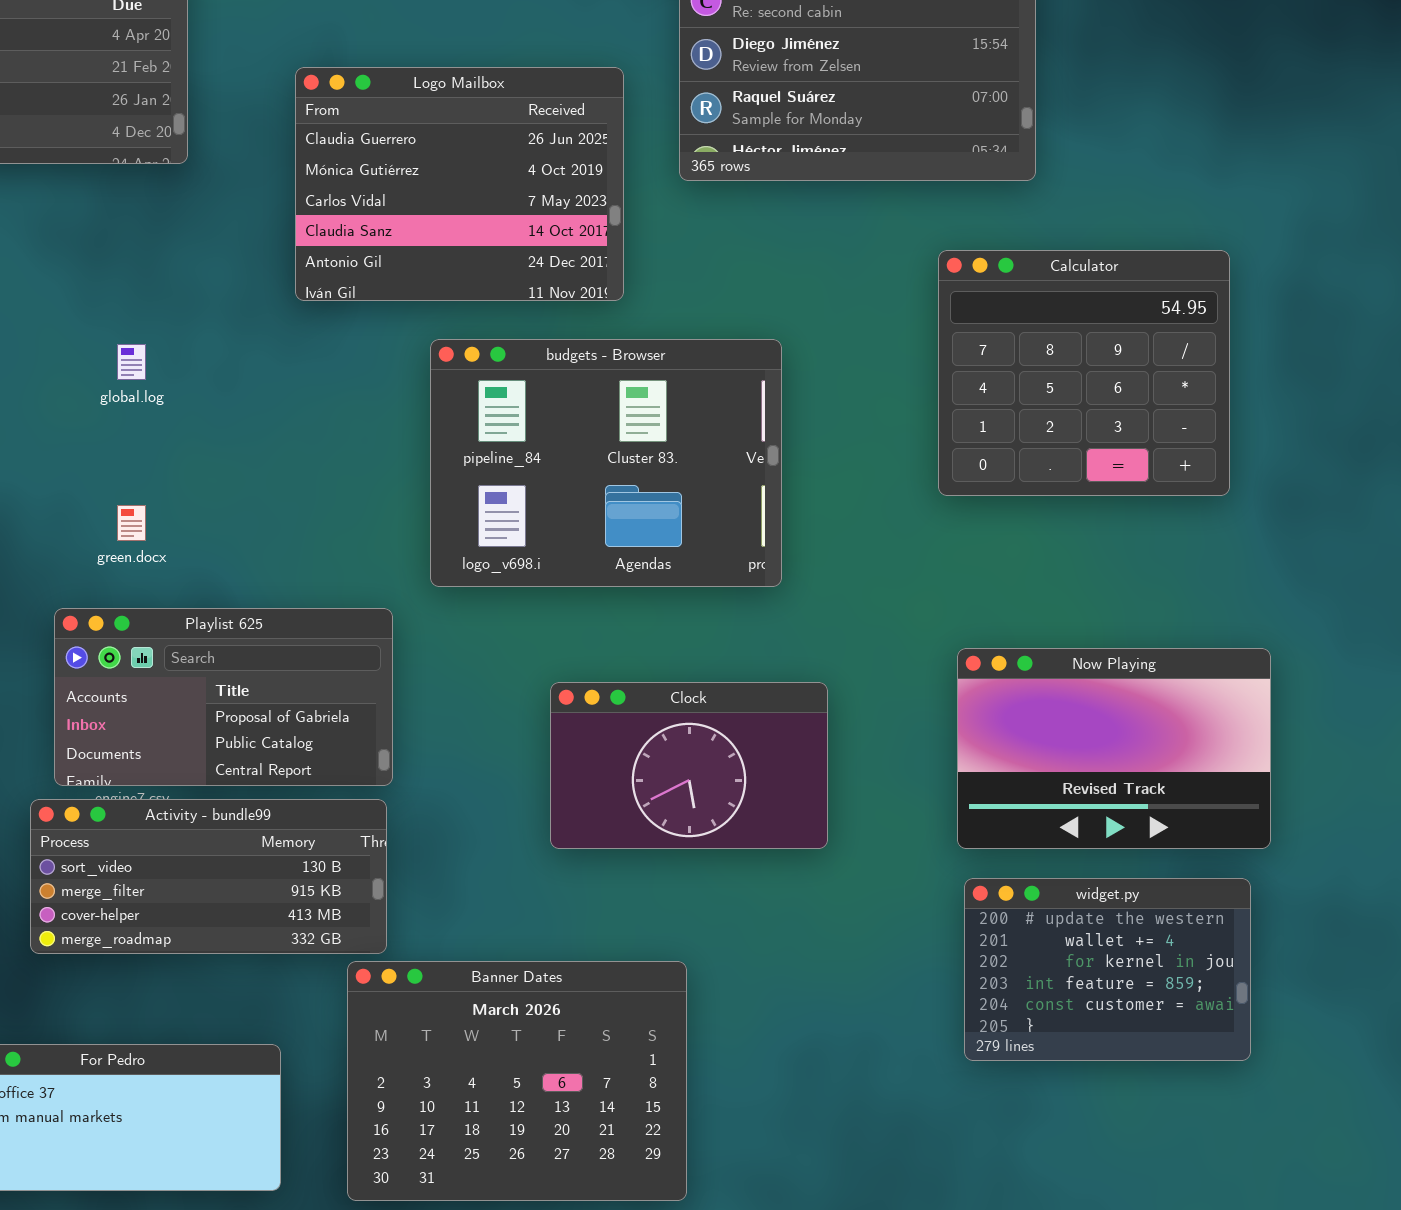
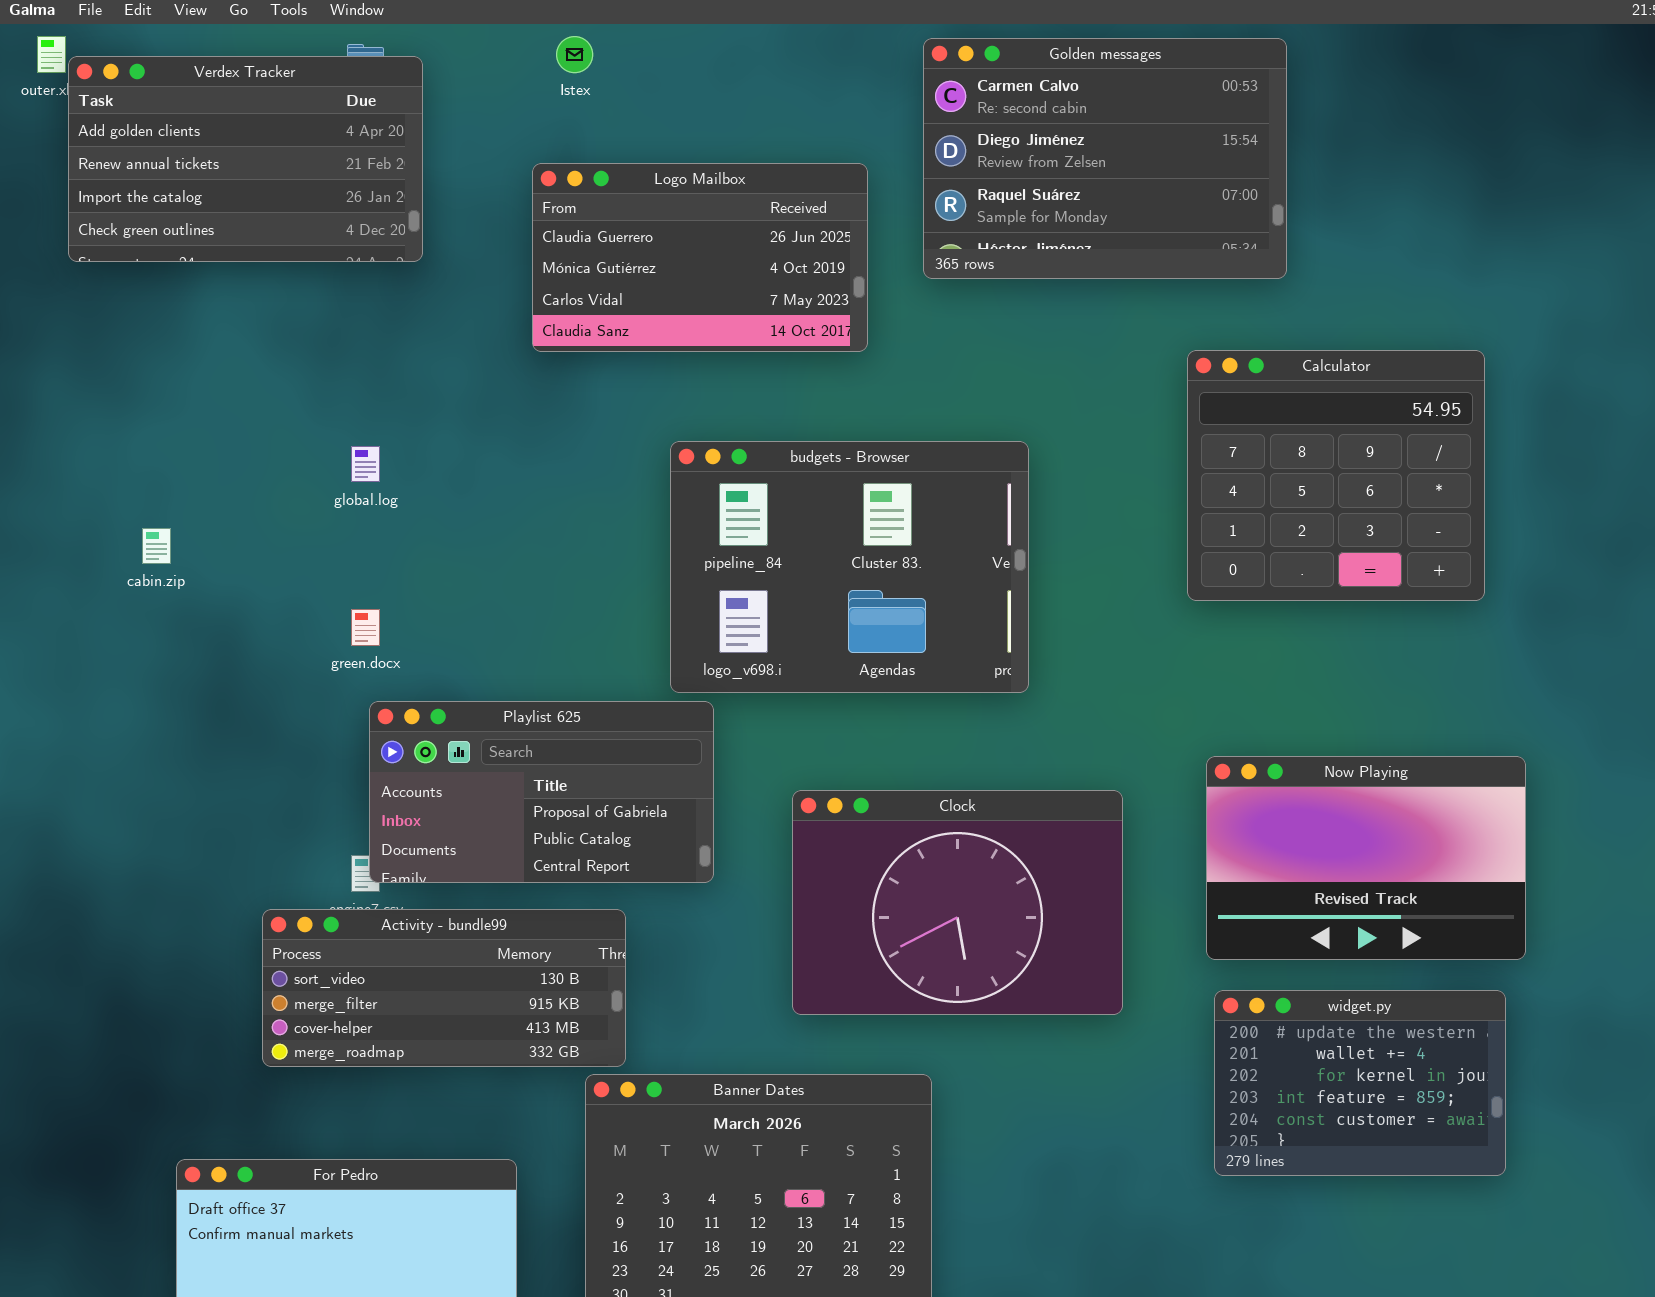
Logo Mailbox: [295,67,624,301] -> [532,163,868,352], resized
Playlist 625: [54,608,393,786] -> [369,701,714,883], moved
Clock: [550,682,828,849] -> [792,790,1123,1015], resized

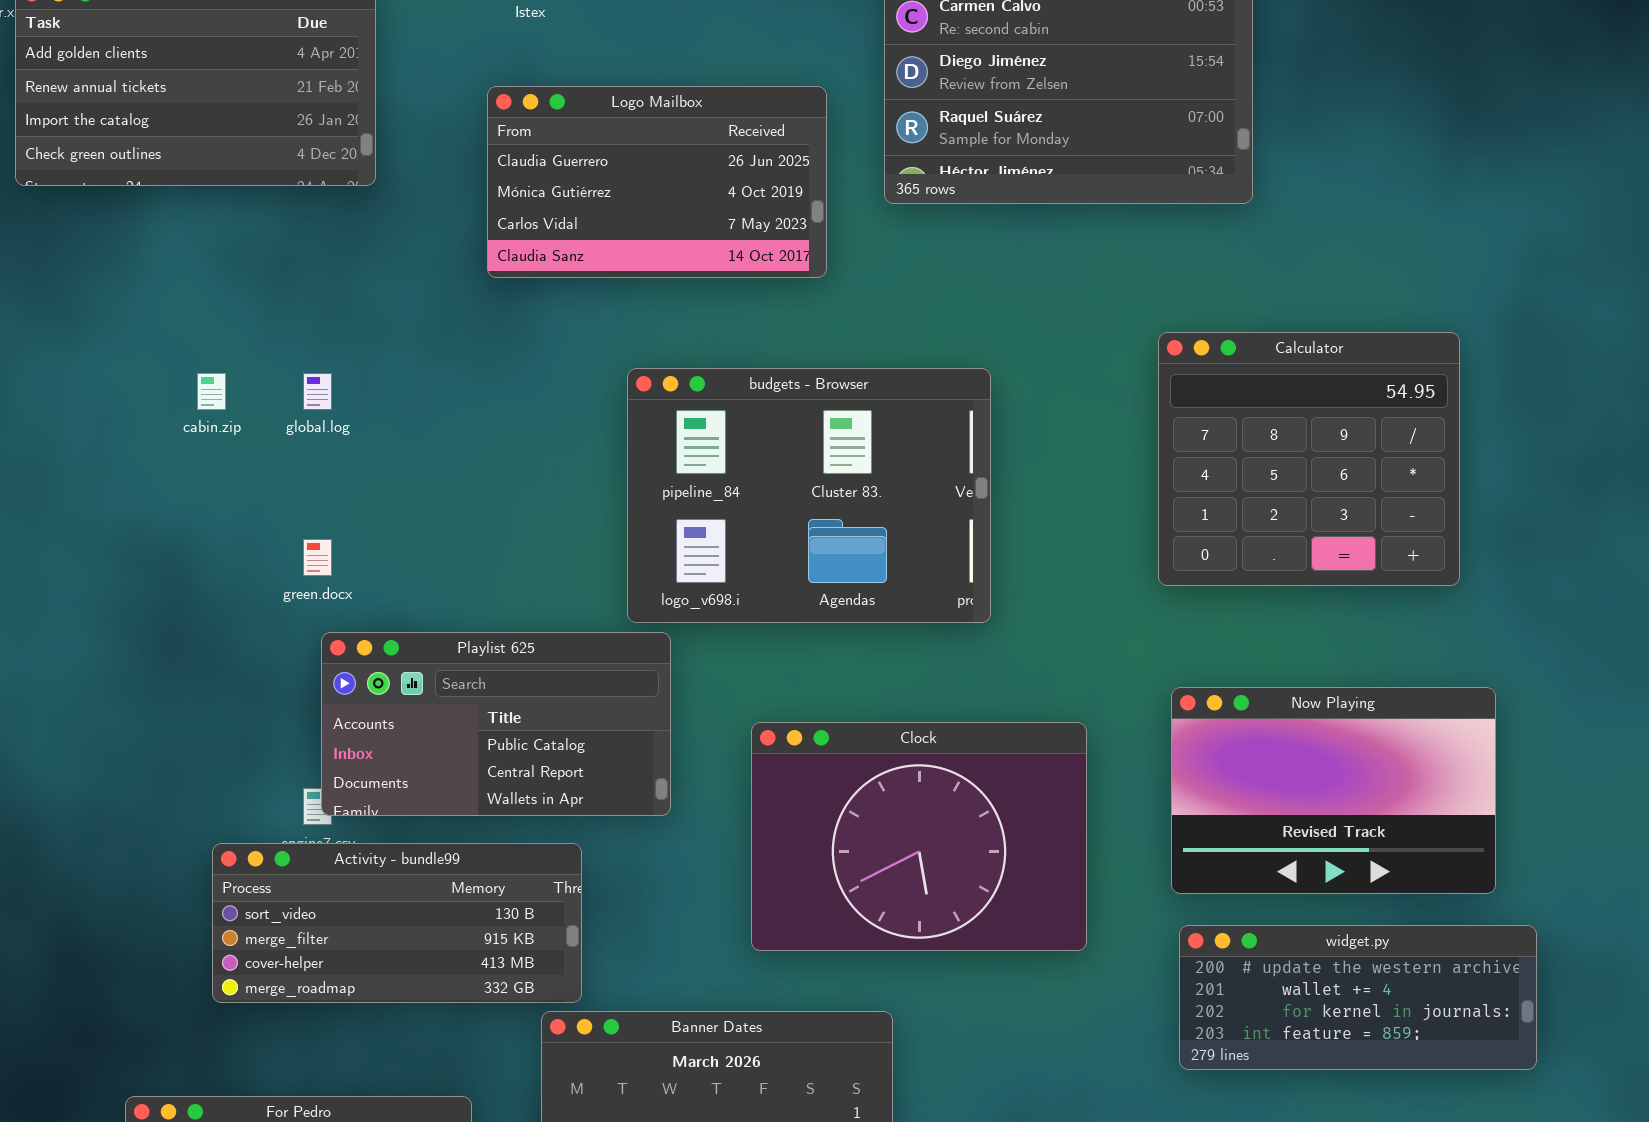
Calculator: [1187,350,1485,601] -> [1158,332,1460,586], moved
cabin.zip: [142,528,171,564] -> [197,373,226,410], moved
Playlist 625: [369,701,714,883] -> [321,632,671,816], scrolled down 1 row
widget.py: [1214,990,1506,1176] -> [1179,925,1537,1070], resized

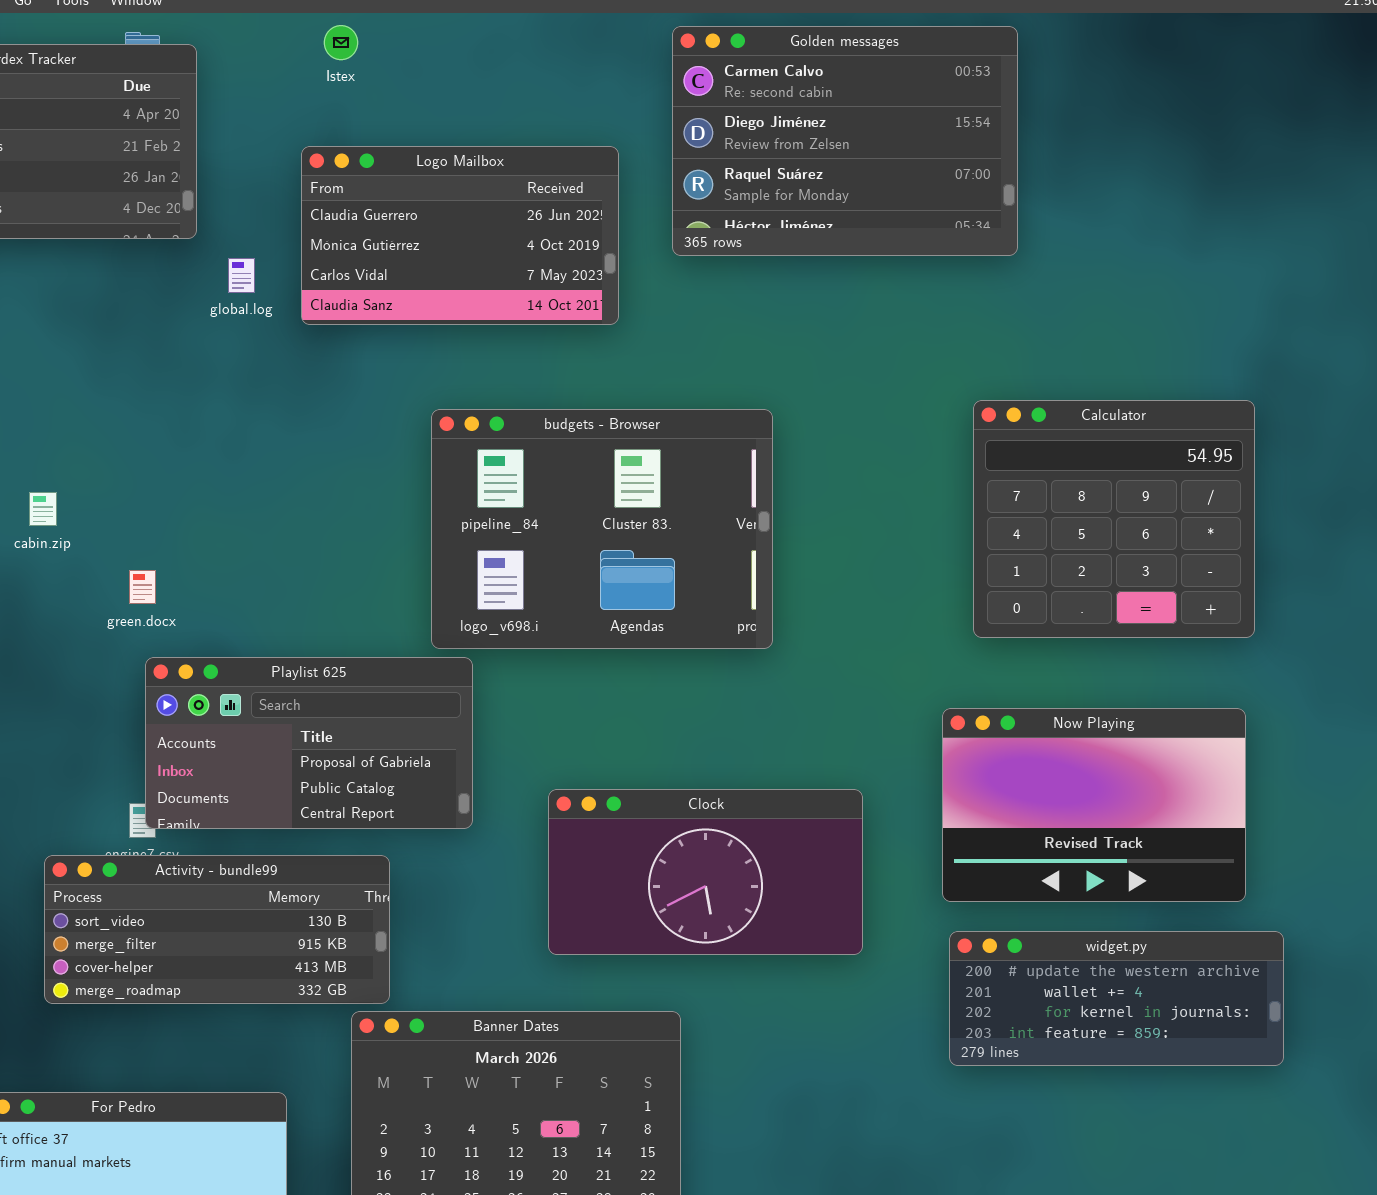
Calculator: [1158,332,1460,586] -> [973,400,1255,638], moved
cabin.zip: [197,373,226,410] -> [29,492,57,526], moved
global.log: [303,373,332,410] -> [228,258,255,293], moved
Playlist 625: [321,632,671,816] -> [145,657,473,829], scrolled up 1 row
Clock: [751,722,1087,951] -> [548,789,863,955], resized

